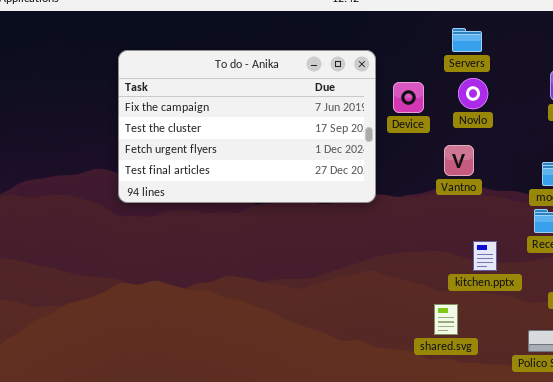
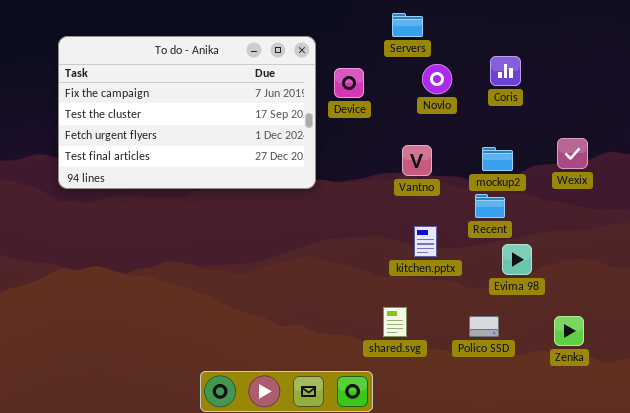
Novlo: [458,78,488,109] -> [422,64,452,94], moved
Vantno: [444,145,474,176] -> [402,145,432,176], moved
shared.svg: [434,304,458,335] -> [383,307,407,337], moved

